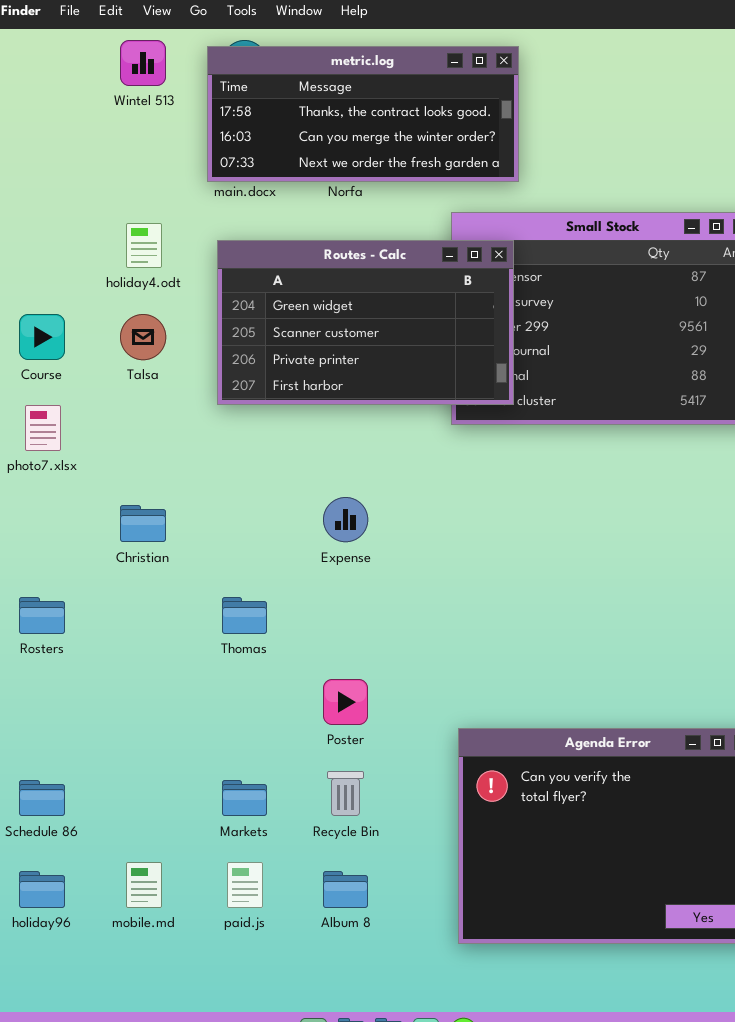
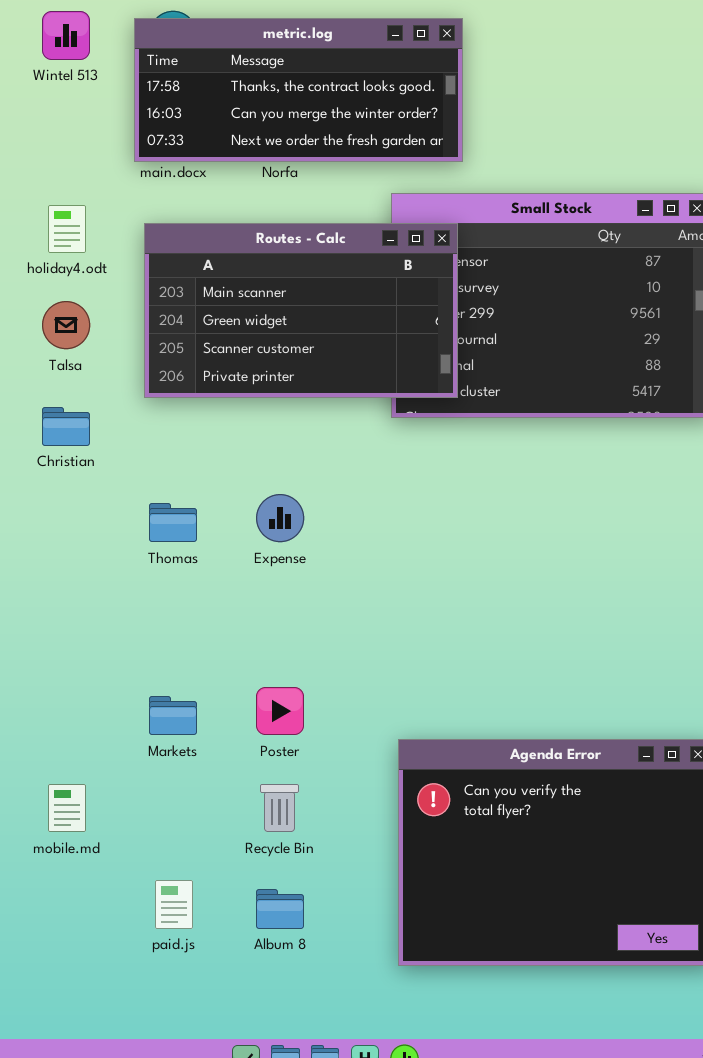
Routes - Calc: [217,240,514,405] -> [144,223,458,398], scrolled up 1 row
Christian: [120,505,166,542] -> [42,407,90,446], moved
Thomas: [222,597,267,634] -> [149,503,197,542], moved
Markets: [222,780,267,816] -> [149,696,197,735], moved
mobile.md: [126,862,162,908] -> [48,784,86,832], moved

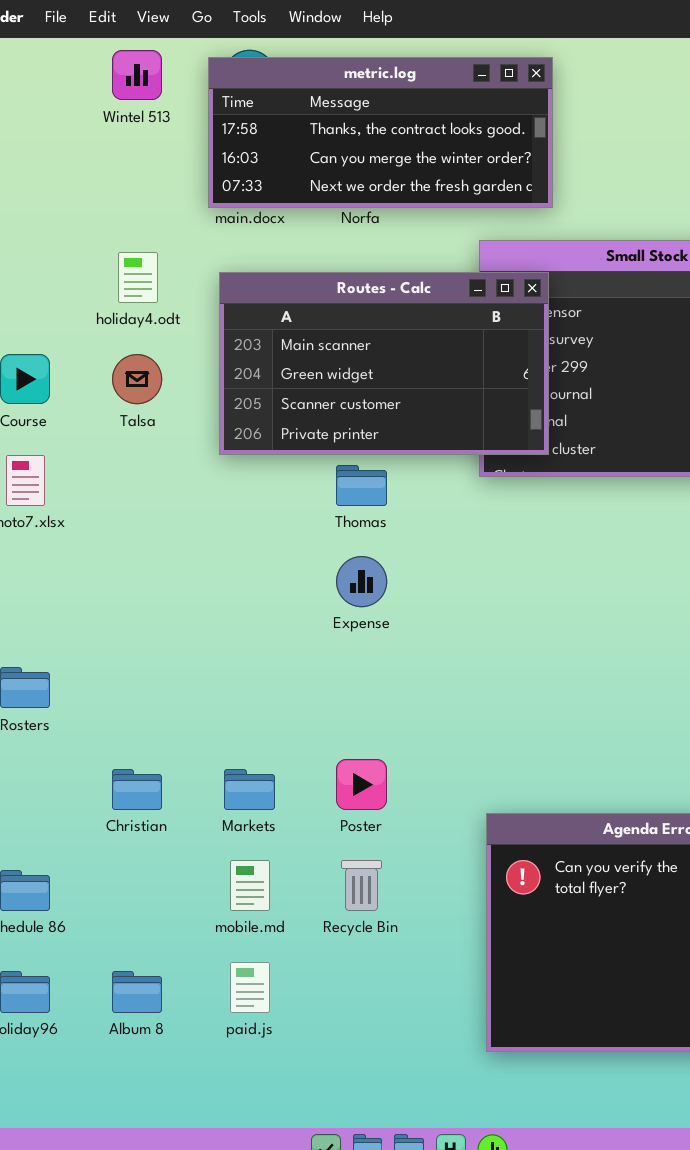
Christian: [42,407,90,446] -> [112,769,162,810], moved
Thomas: [149,503,197,542] -> [336,465,387,506], moved
mobile.md: [48,784,86,832] -> [230,860,270,911], moved
Album 8: [256,889,304,929] -> [112,971,162,1013], moved

